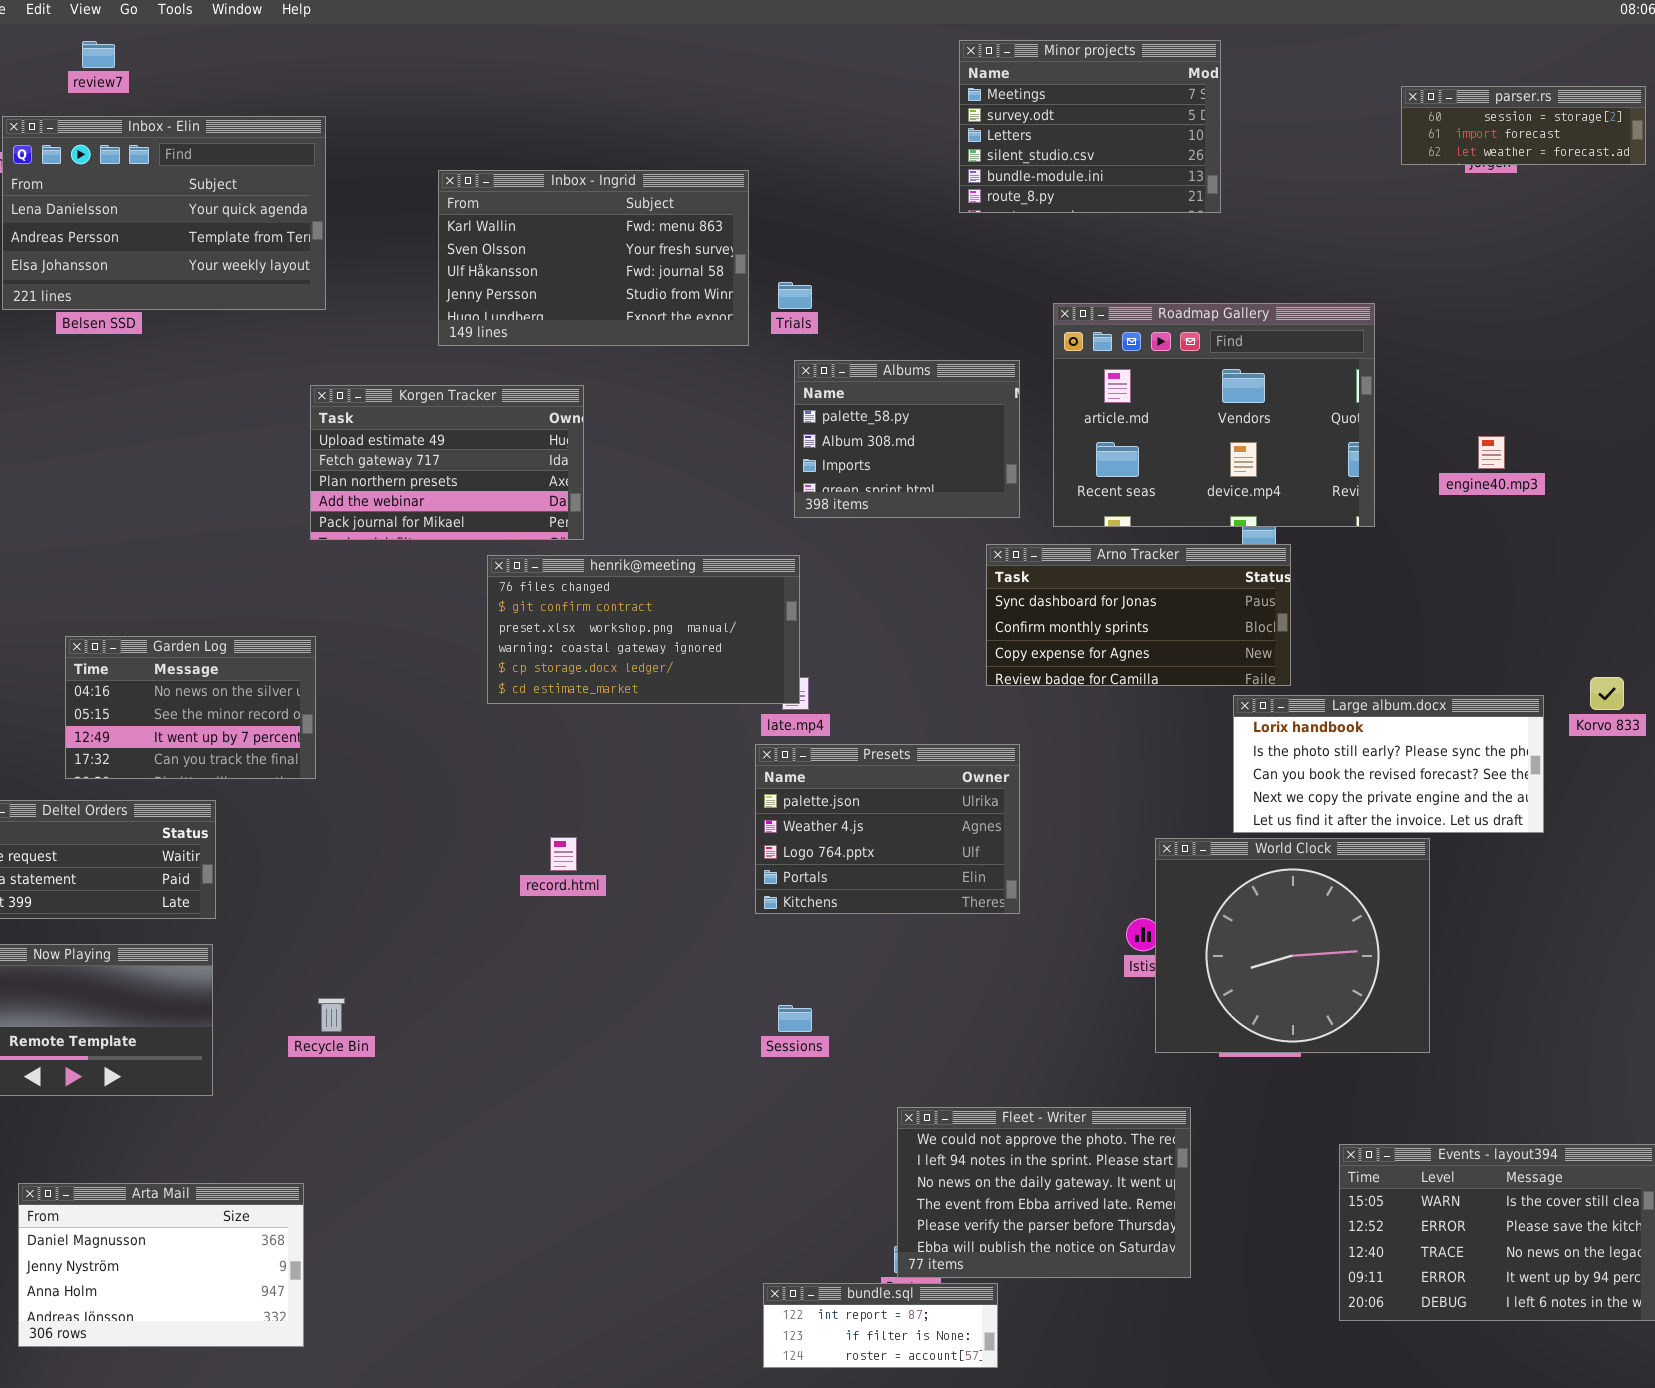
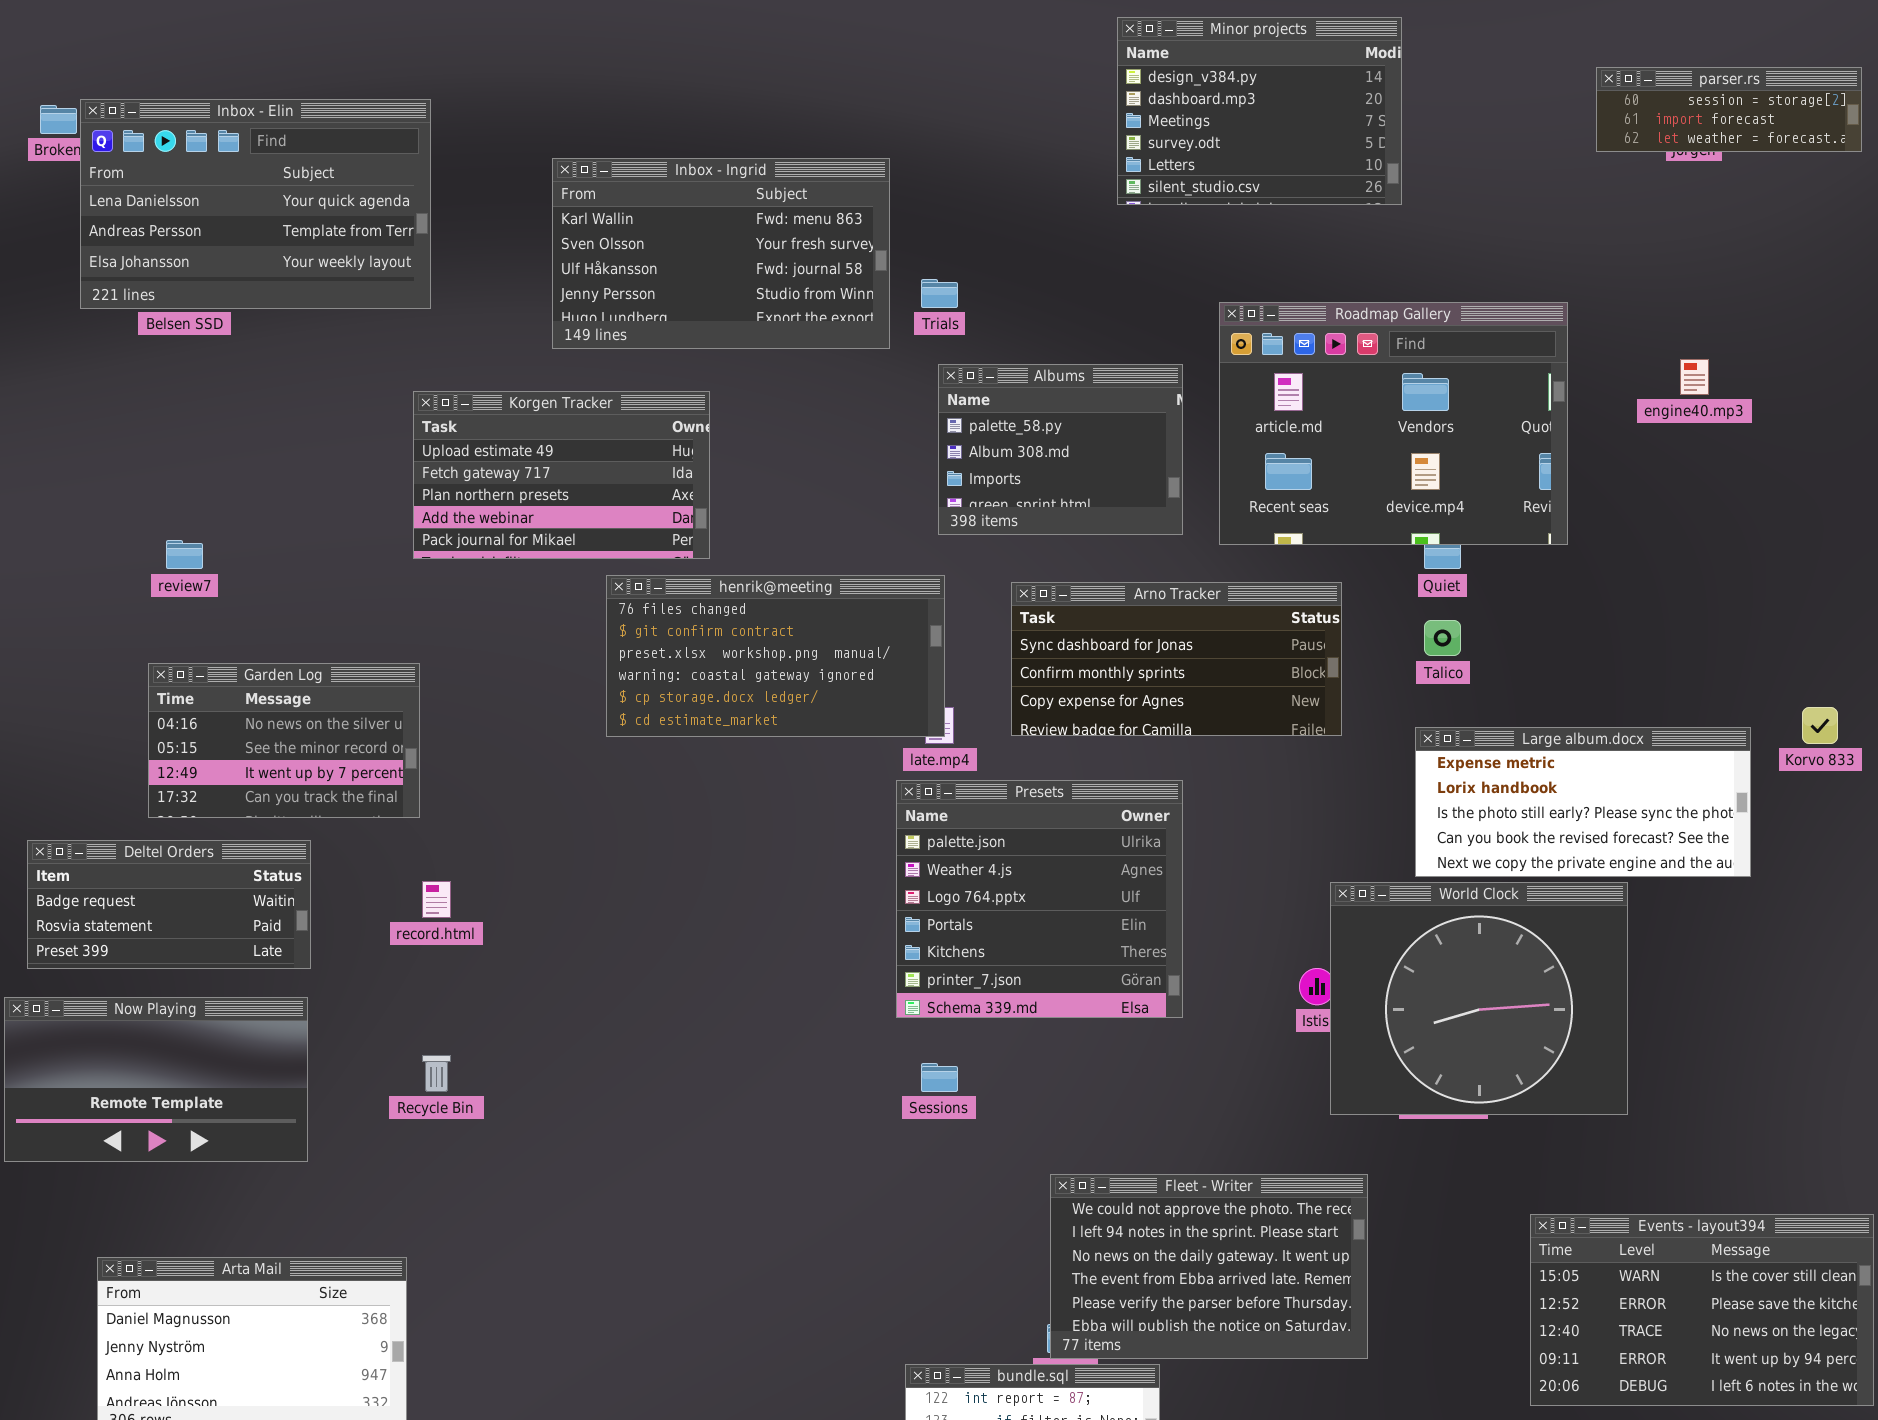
Minor projects: [959,40,1221,213] -> [1117,17,1402,205], scrolled up 2 rows
review7: [82,41,115,68] -> [166,540,203,569], moved
engine40.mp3: [1478,436,1505,469] -> [1680,359,1709,395], moved
Arno Tracker: [986,544,1291,686] -> [1011,582,1342,736], moved
Large album.docx: [1233,695,1544,833] -> [1415,727,1751,877], scrolled up 1 row
Presets: [755,744,1020,914] -> [896,780,1183,1018], resized
record.html: [550,837,577,871] -> [422,881,451,918], moved

